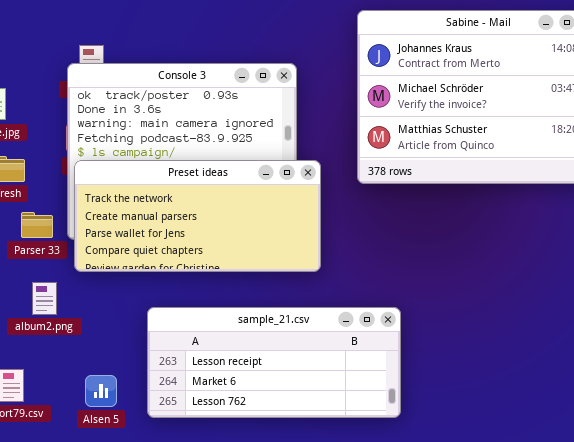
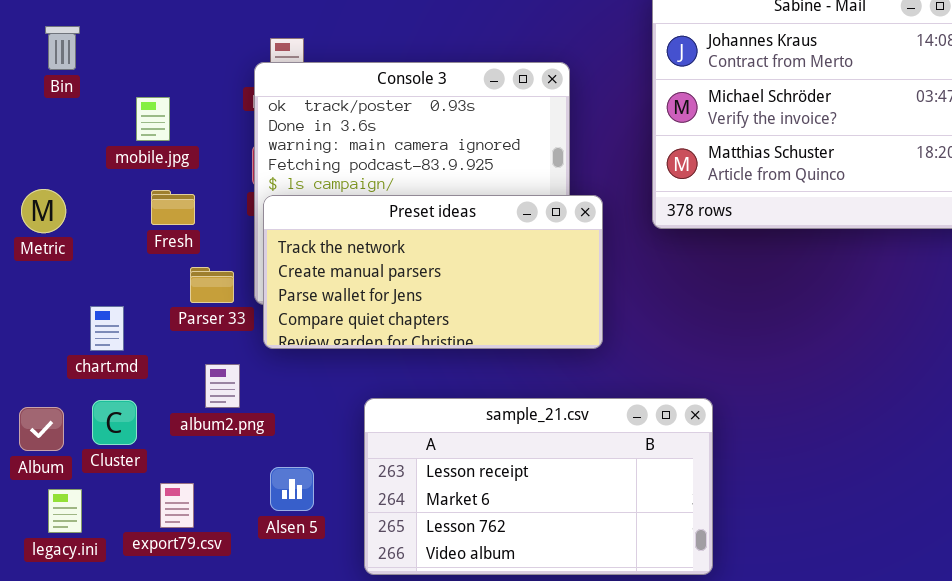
sample_21.csv: [147,307,401,418] -> [364,398,713,575], resized
Alsen 5: [85,375,117,407] -> [270,467,314,511], moved

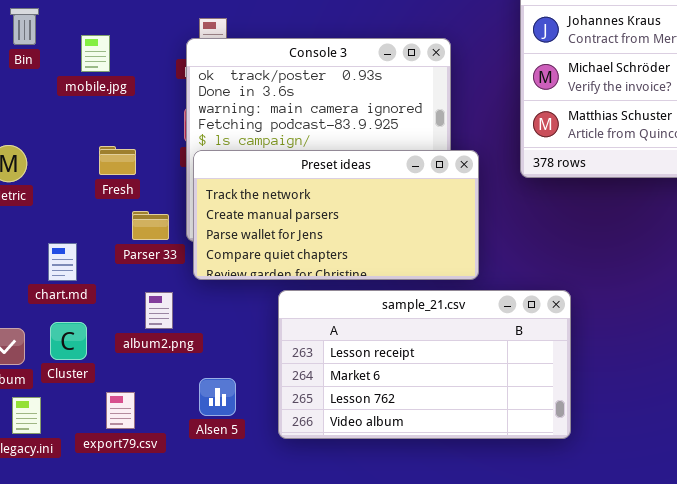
mobile.jpg: [136,97,170,141] -> [81,35,110,72], moved
sample_21.csv: [364,398,713,575] -> [278,290,571,439], moved

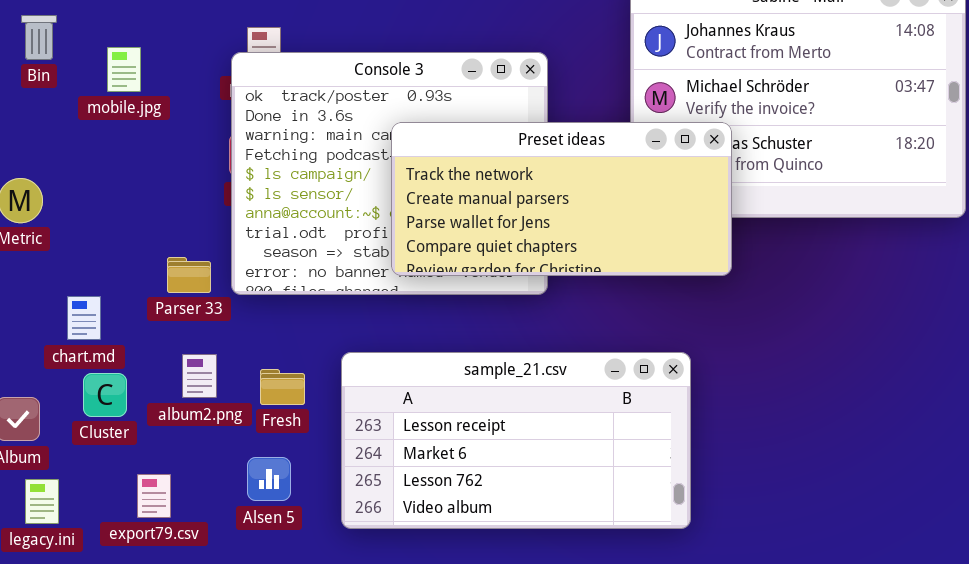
Fresh: [99,146,136,175] -> [260,369,305,405], moved
Preset ideas: [193,150,479,280] -> [391,122,732,276], moved
Cluster: [50,322,87,360] -> [83,373,127,417], moved

